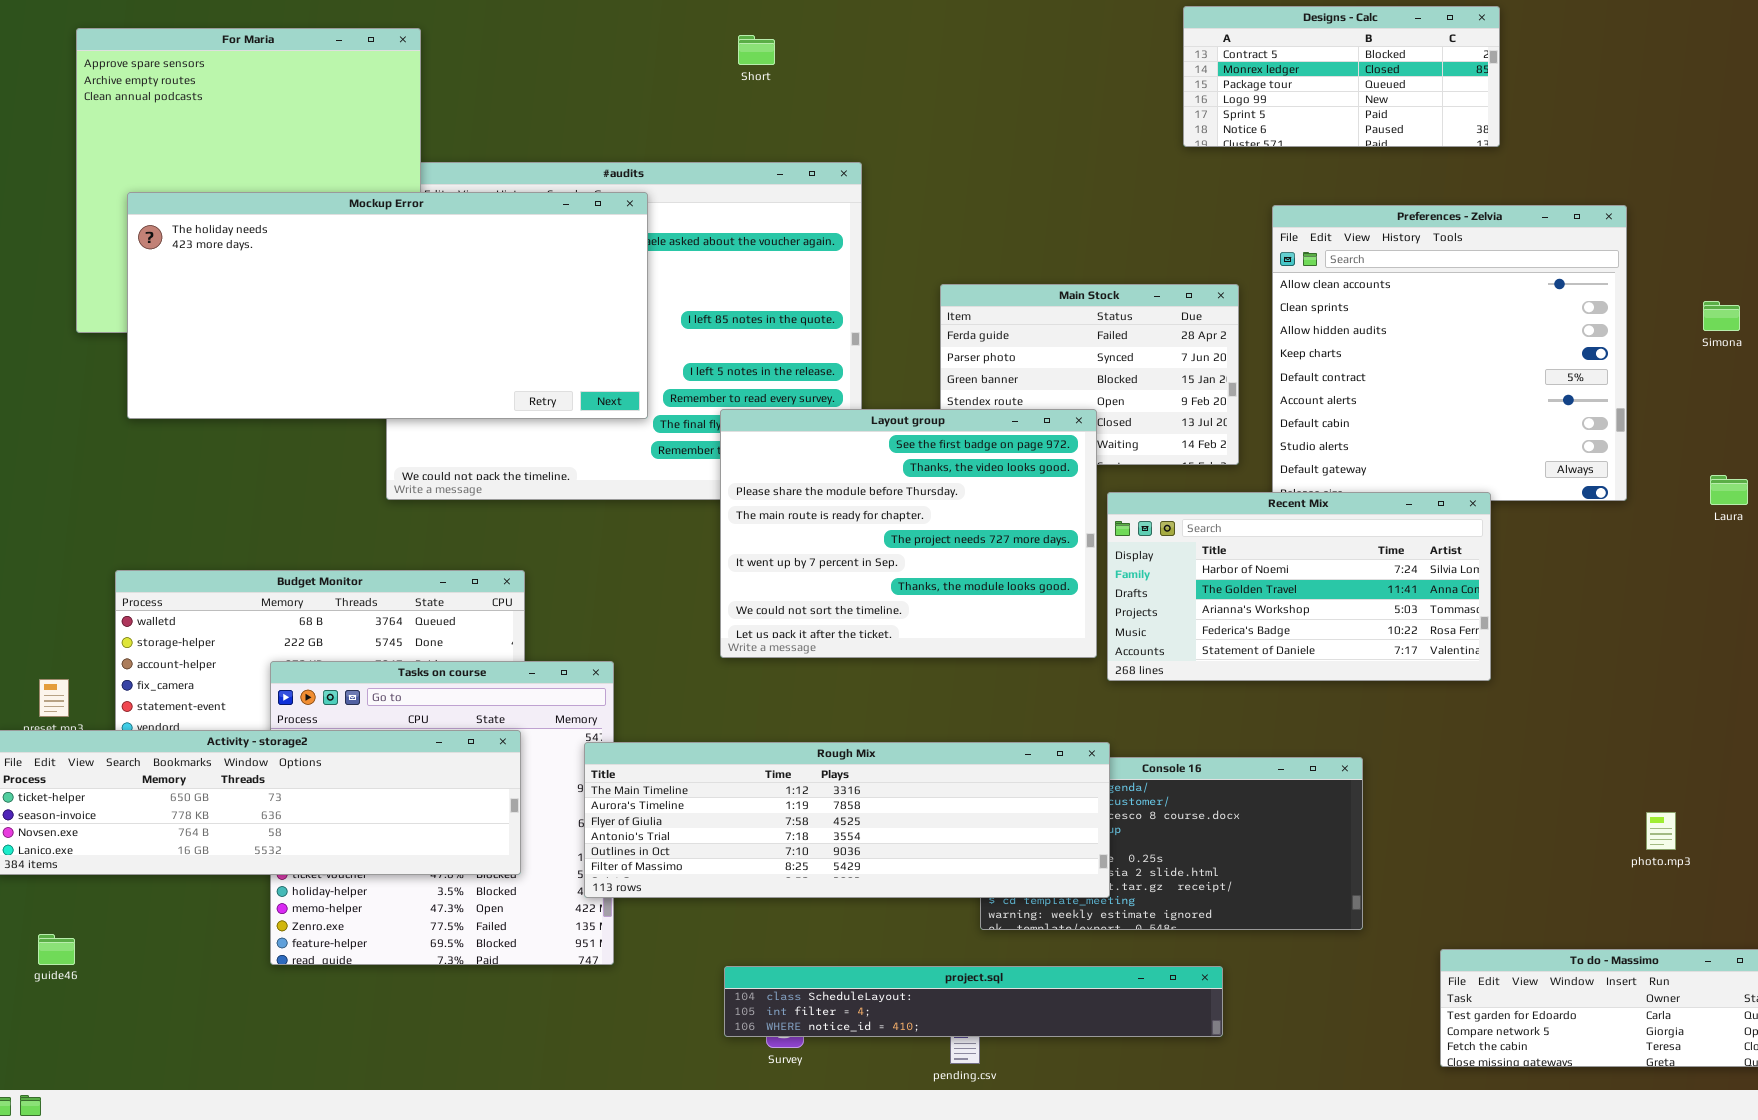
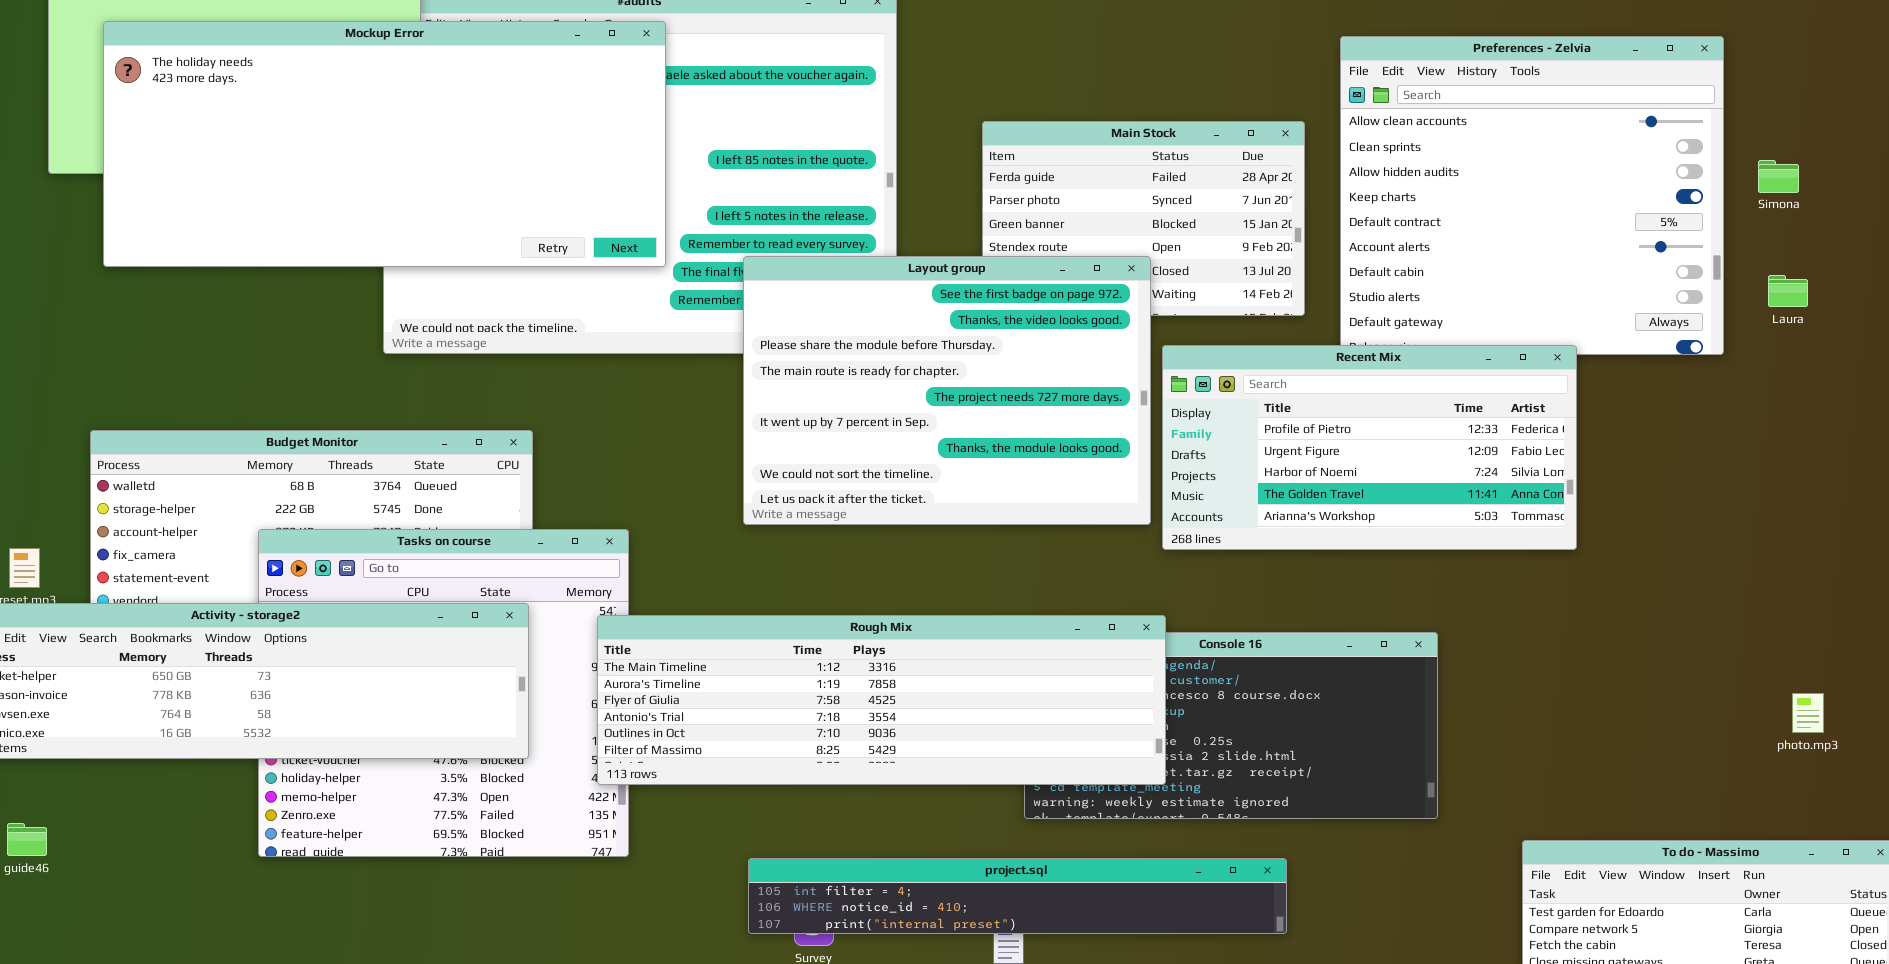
Simona: [1703,301,1740,331] -> [1758,160,1799,193], moved
Laura: [1710,475,1748,505] -> [1768,275,1808,307], moved
Recent Mix: [1107,492,1491,681] -> [1162,345,1577,550], scrolled up 2 rows
photo.mp3: [1646,812,1676,850] -> [1792,693,1824,733], moved
project.sql: [724,966,1223,1037] -> [748,858,1287,934], scrolled down 1 row

